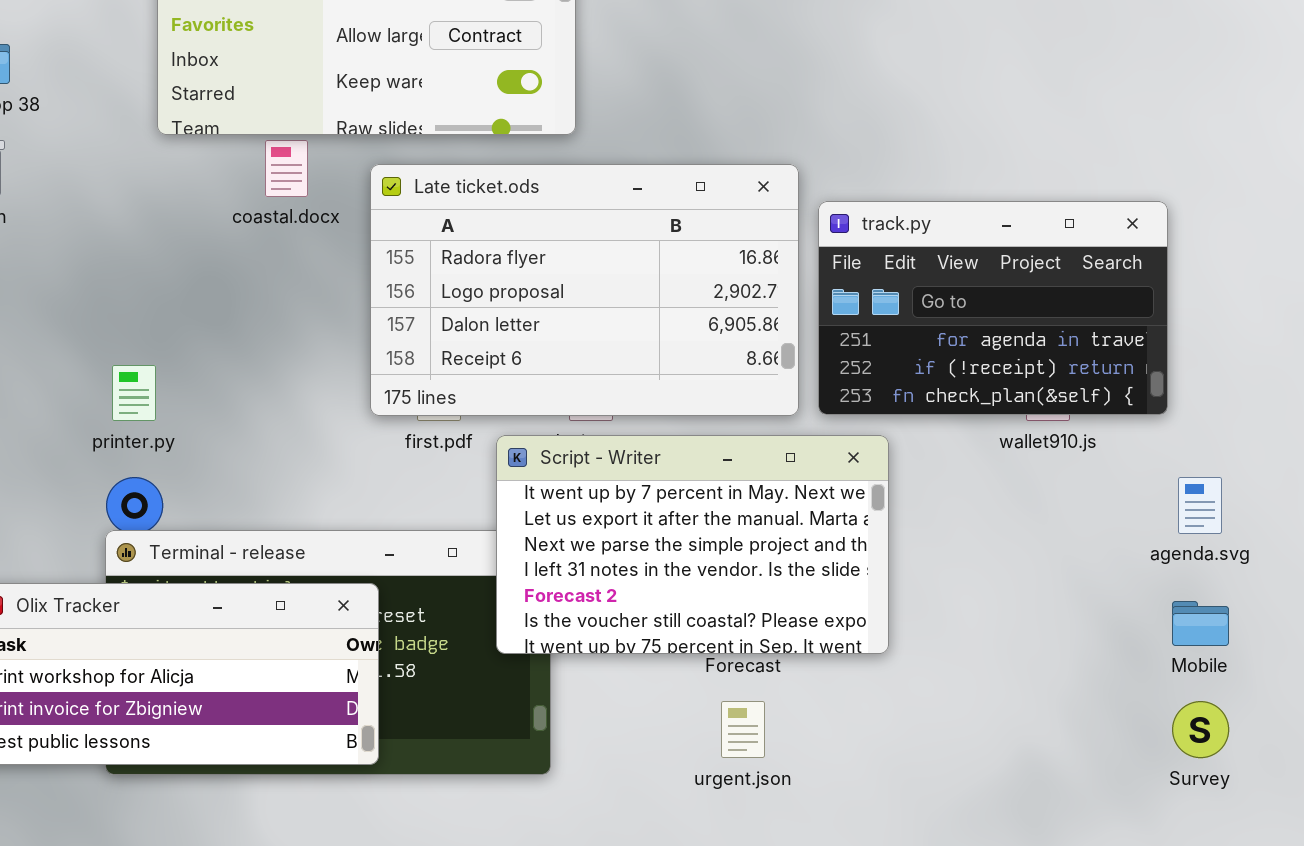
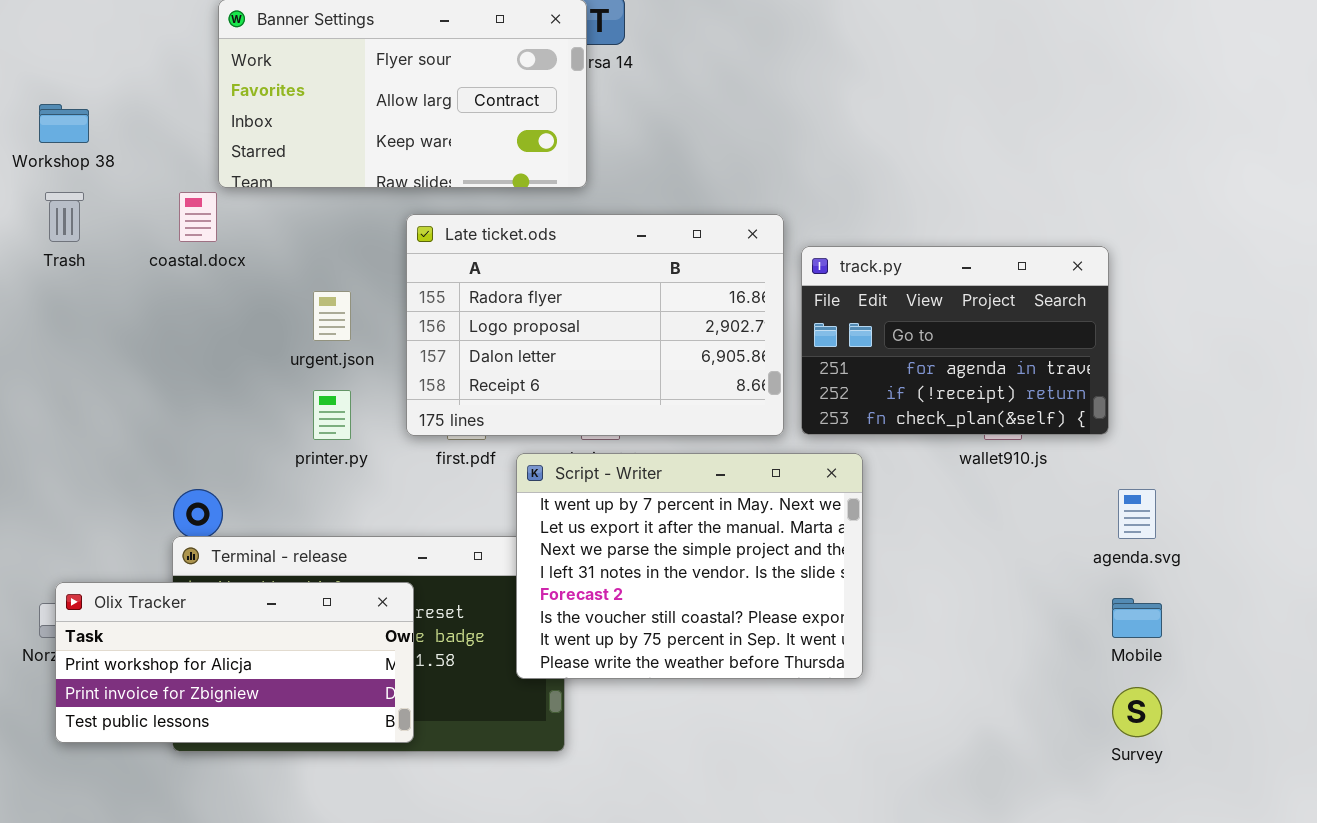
coastal.docx: [265,140,308,197] -> [179,192,217,242], moved
printer.py: [112,365,156,421] -> [313,390,351,440], moved
Script - Writer: [496,435,889,654] -> [516,453,863,679], resized
urgent.json: [721,701,765,758] -> [313,291,351,341], moved

